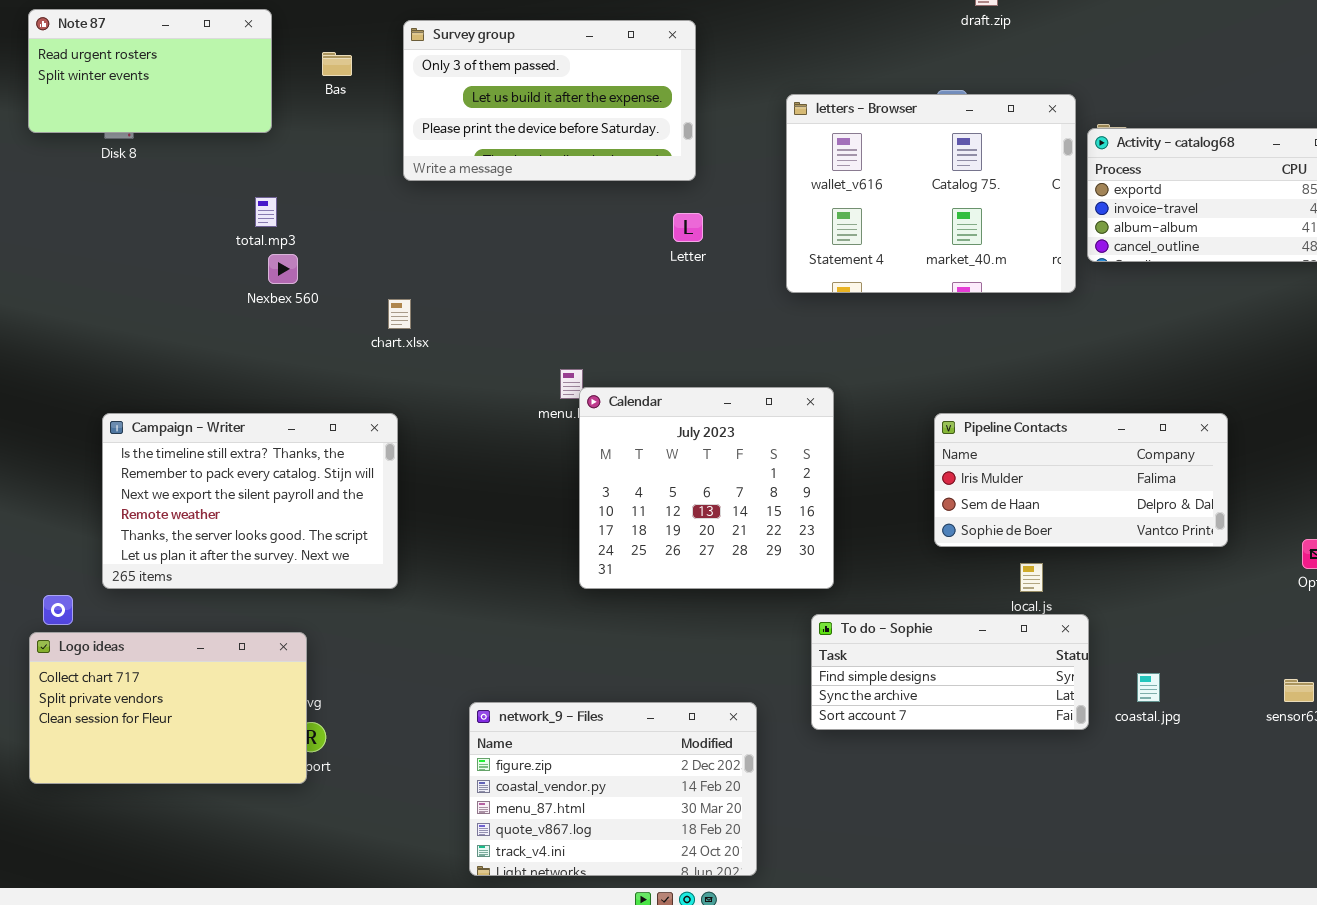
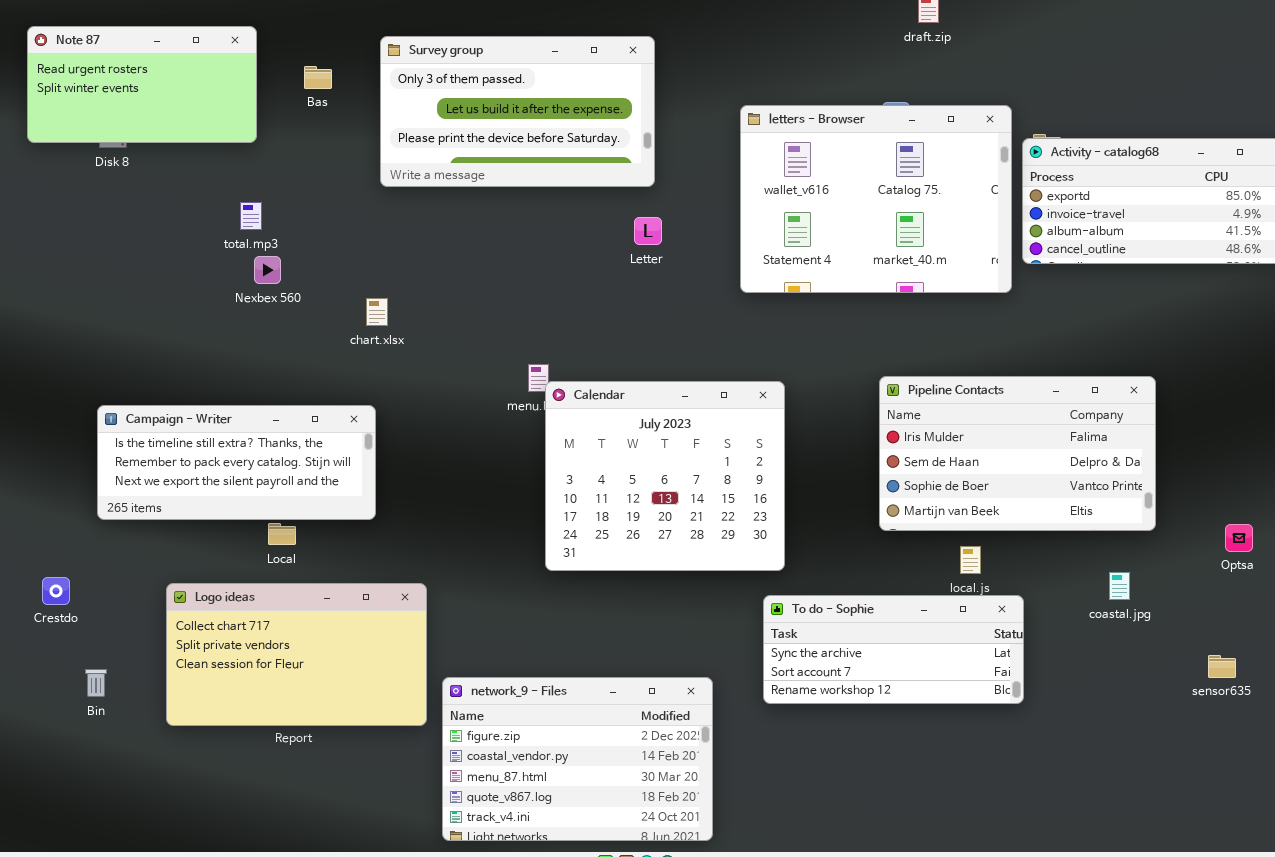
Campaign - Writer: [102,413,398,589] -> [97,405,376,520], resized
Pipeline Contacts: [934,413,1228,547] -> [879,376,1156,531], resized
To do - Sophie: [811,614,1089,730] -> [763,595,1024,704], scrolled down 1 row
Logo ideas: [29,632,307,784] -> [166,583,427,726], moved
coastal.jpg: [1137,673,1160,702] -> [1109,572,1130,600], moved

